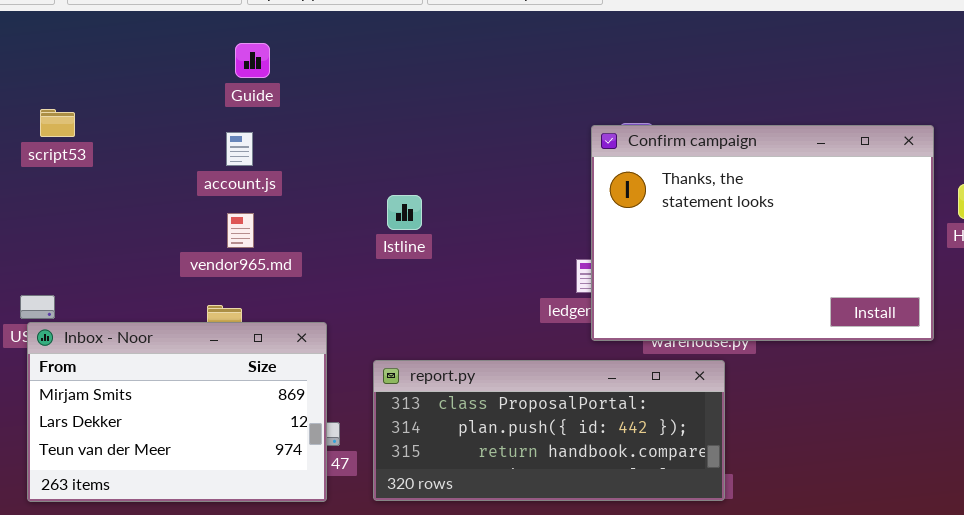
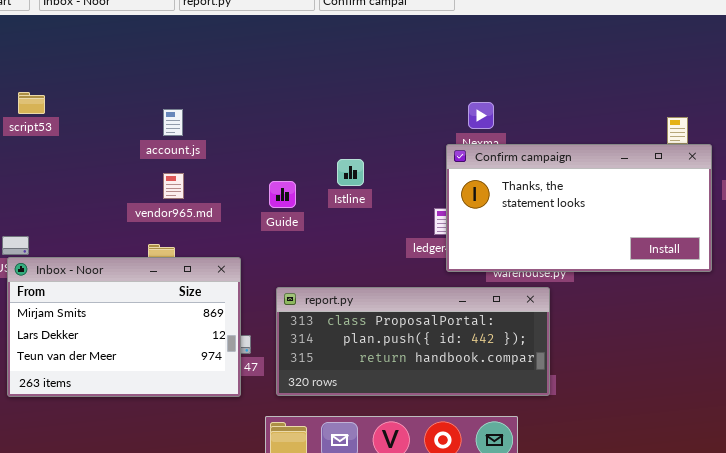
Guide: [235,43,270,78] -> [269,181,296,208], moved
Confirm campaign: [591,125,934,341] -> [446,144,712,272], resized
Istline: [387,195,422,230] -> [337,159,364,186], moved

